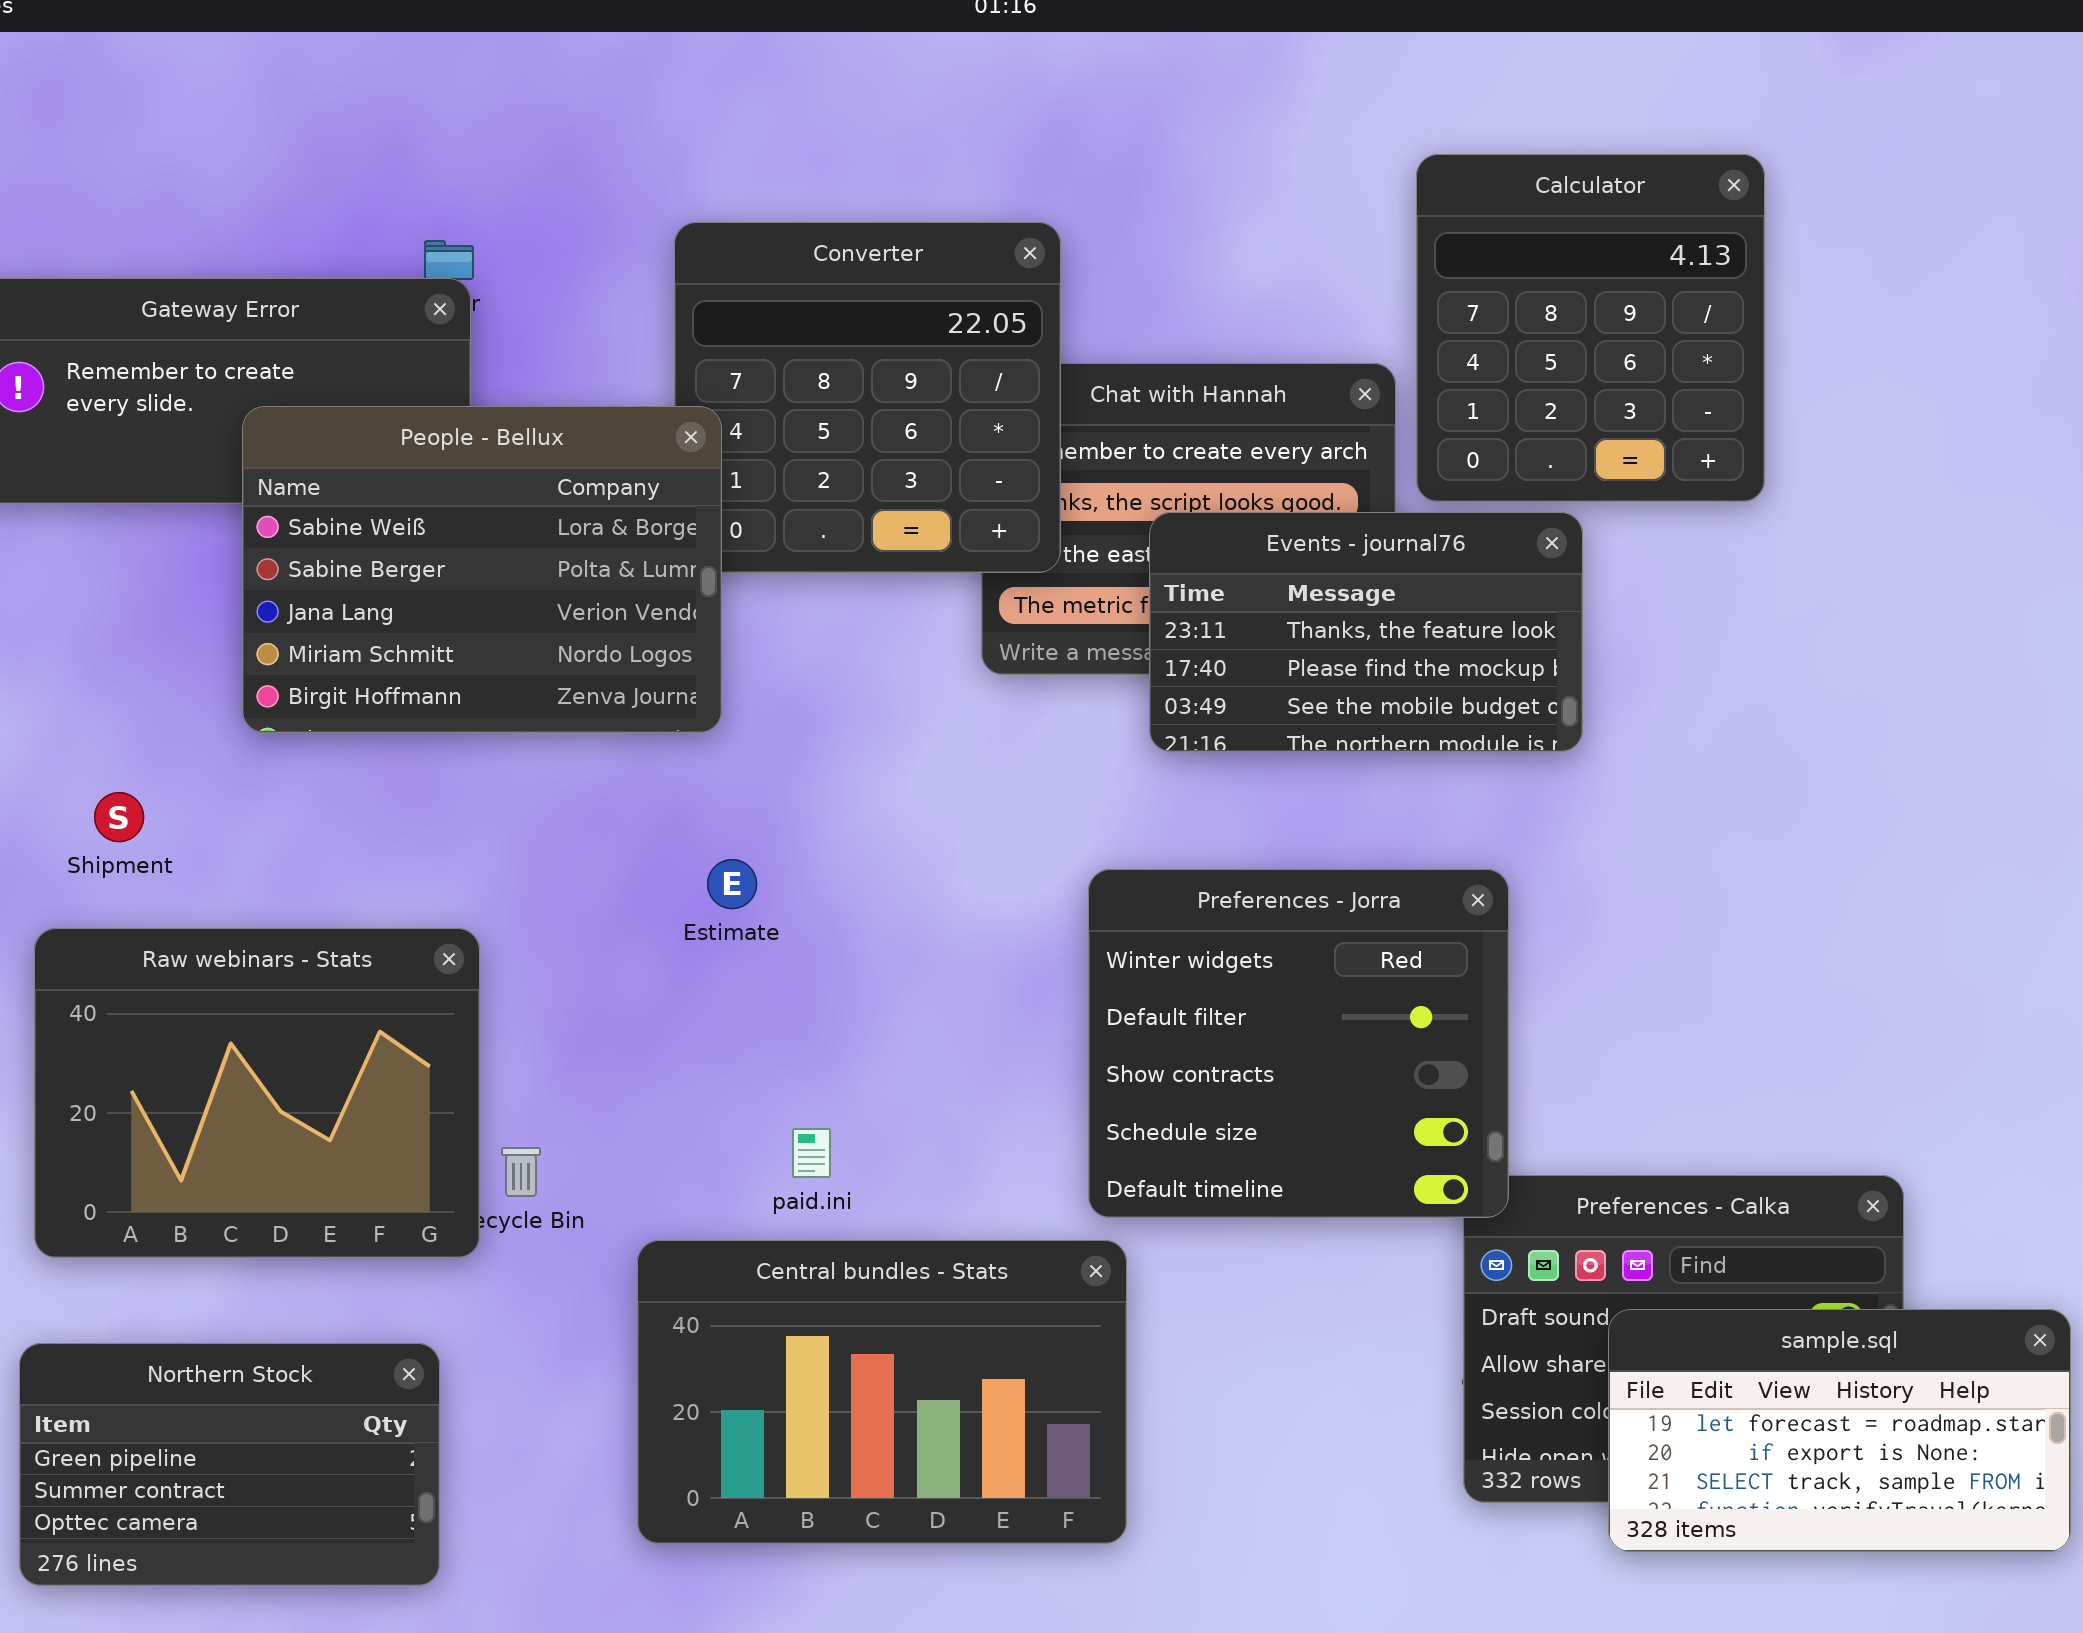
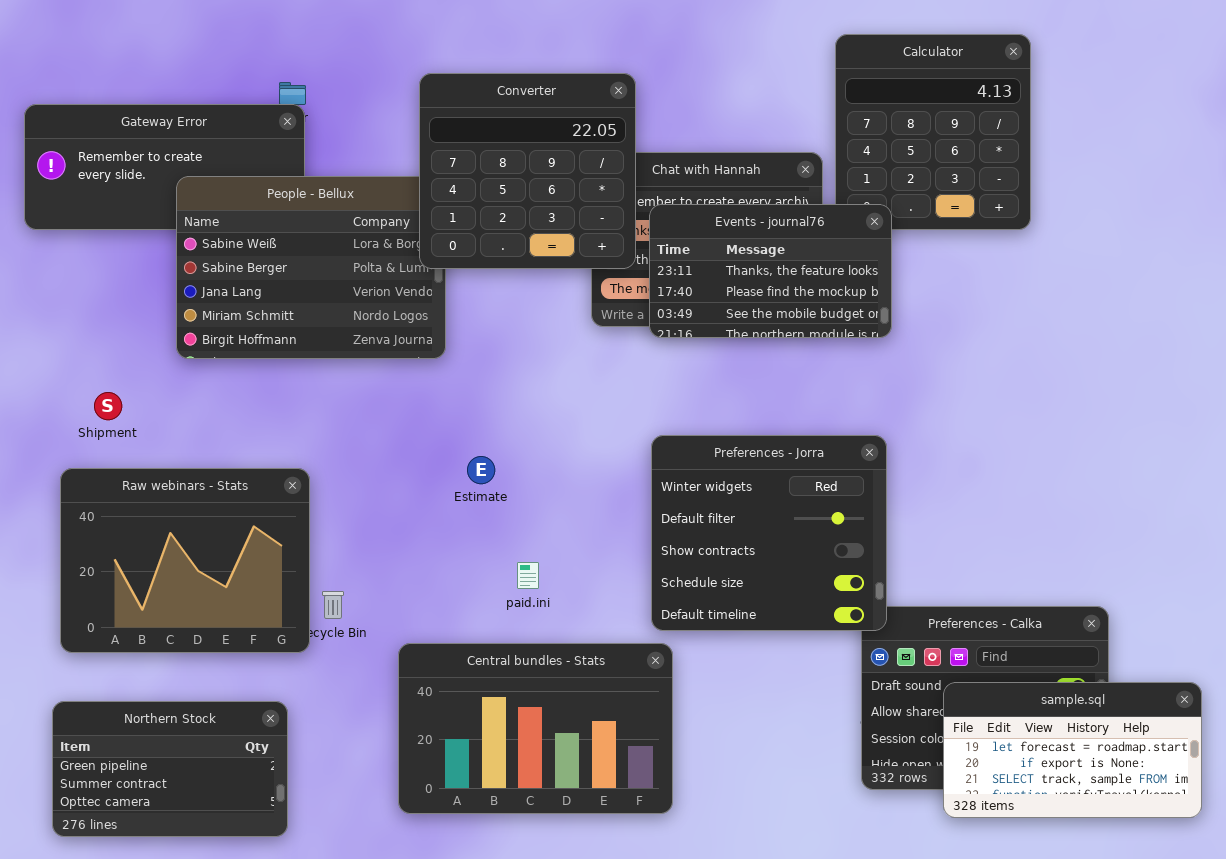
Converter: [674,222,1061,573] -> [419,73,636,269], raised
Events - journal76: [1149,512,1583,752] -> [649,204,892,338], moved
Estimate: [707,859,757,909] -> [467,456,495,484], moved
paid.ini: [792,1128,831,1178] -> [517,562,539,589], moved

